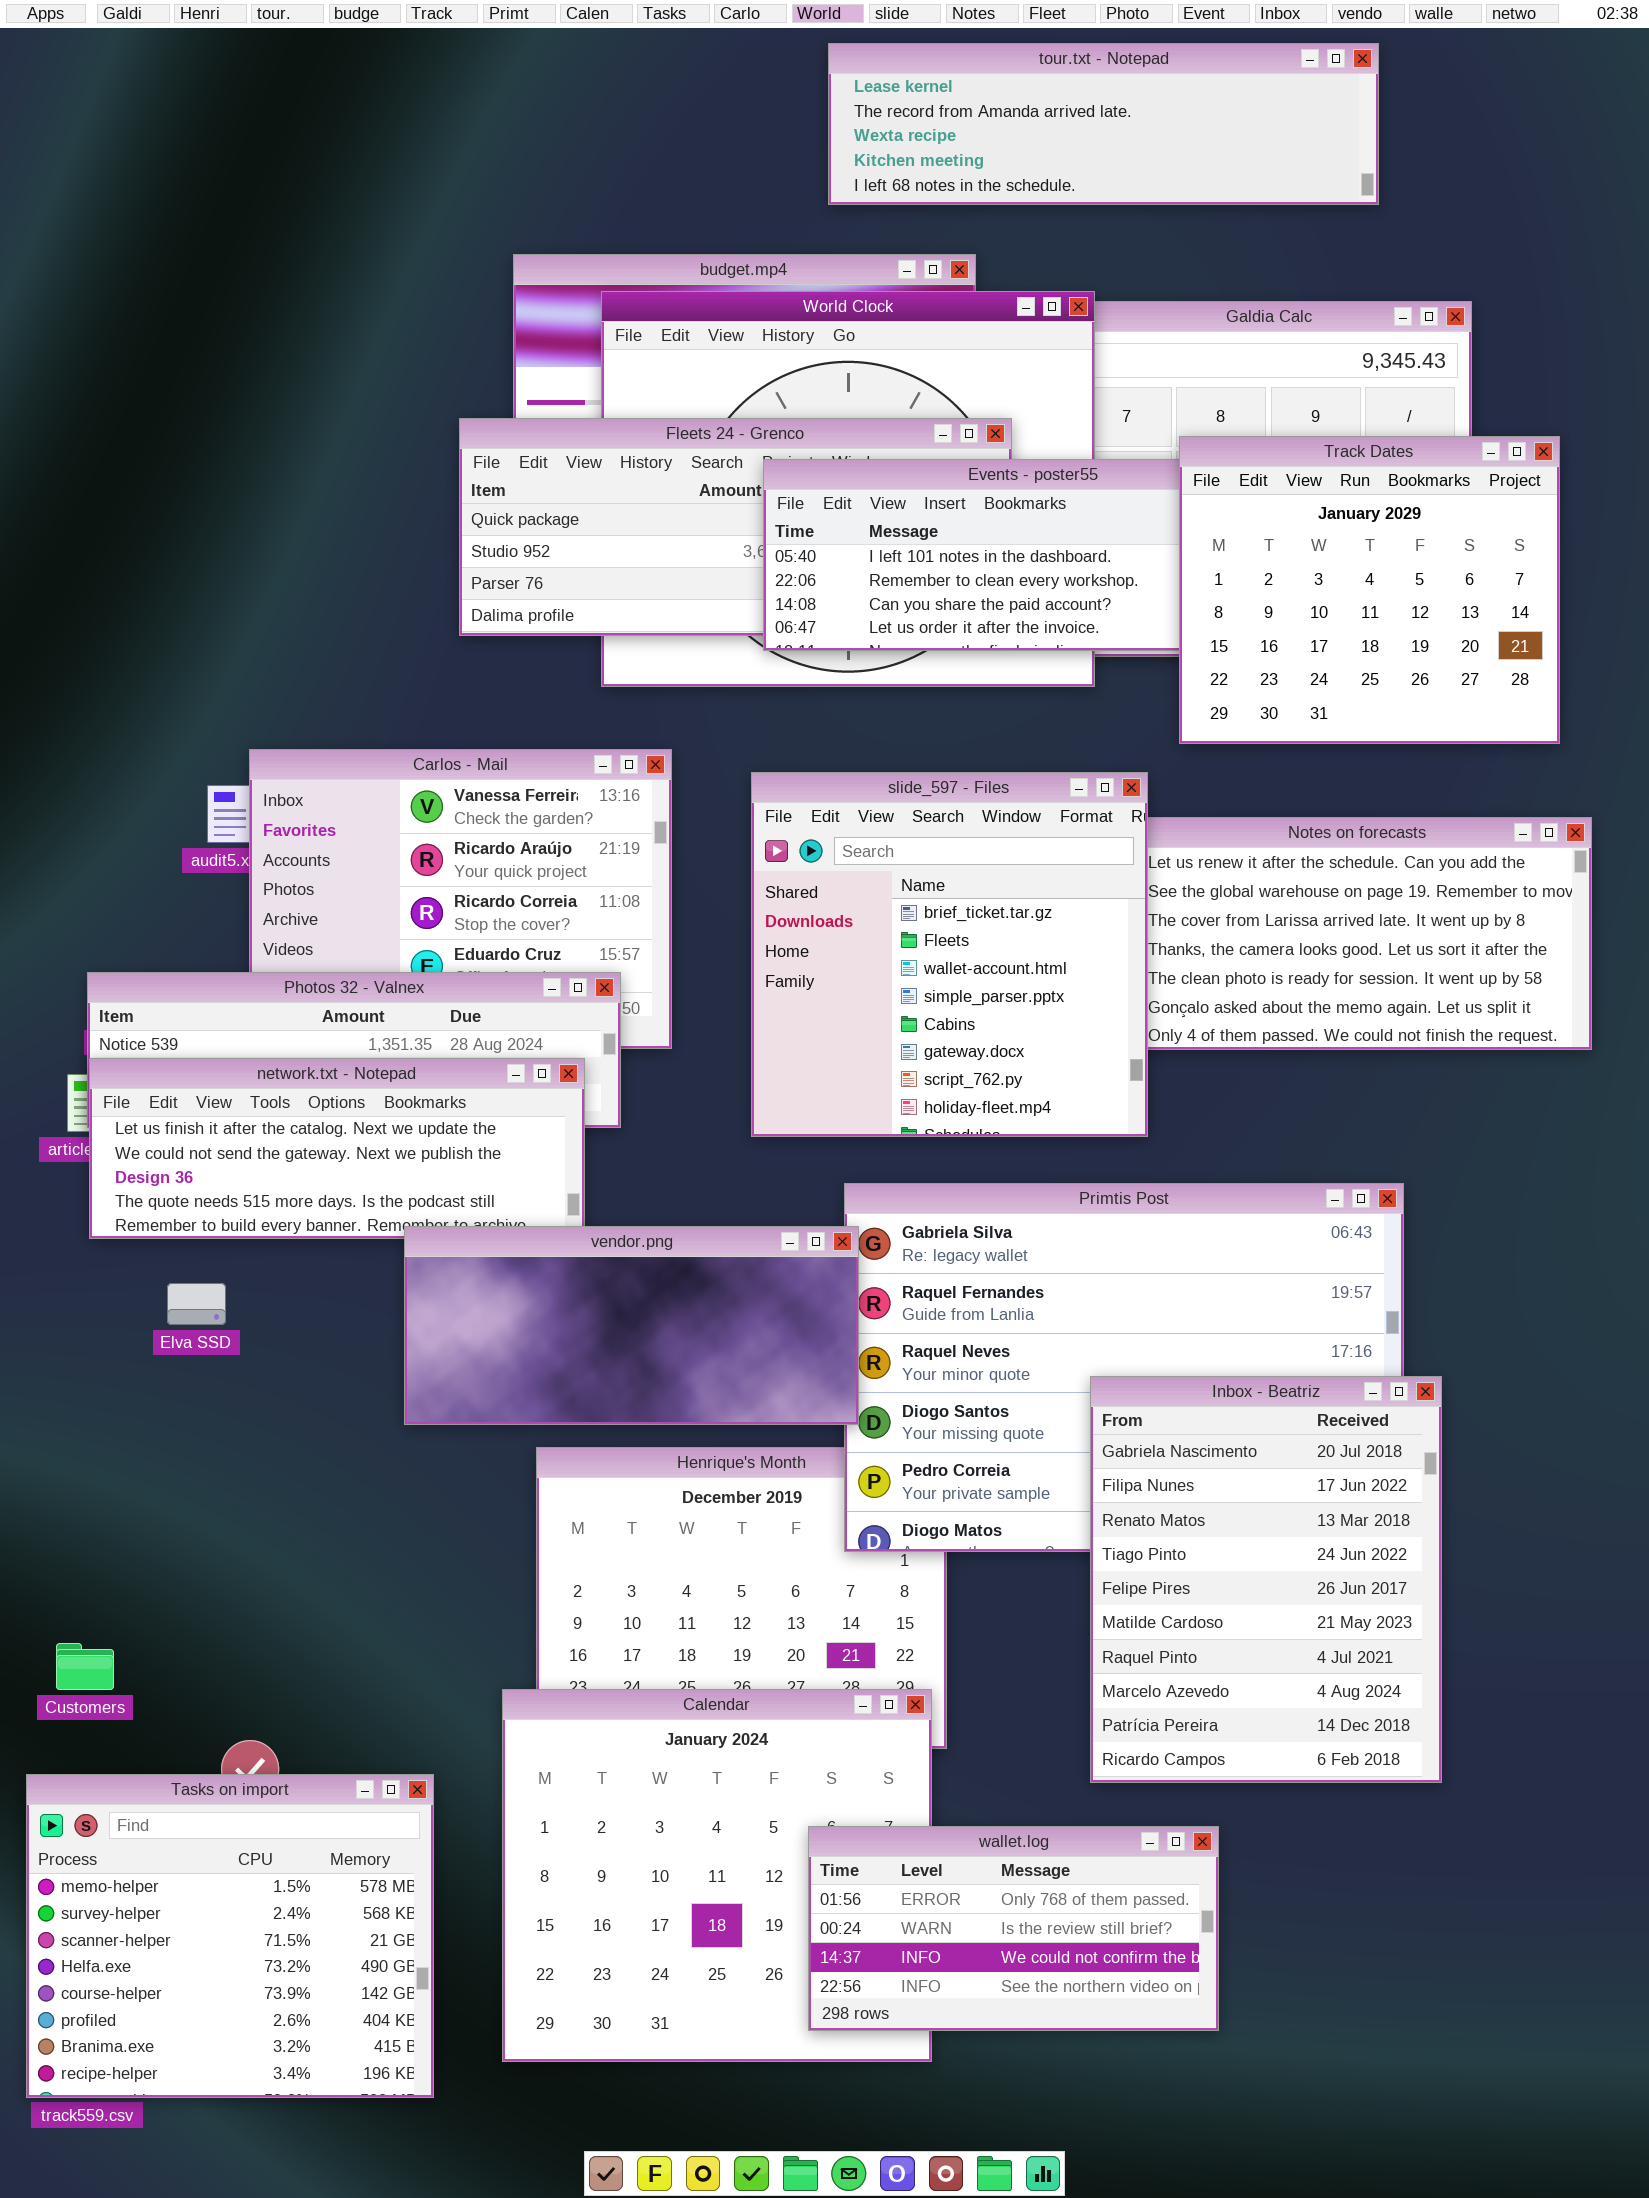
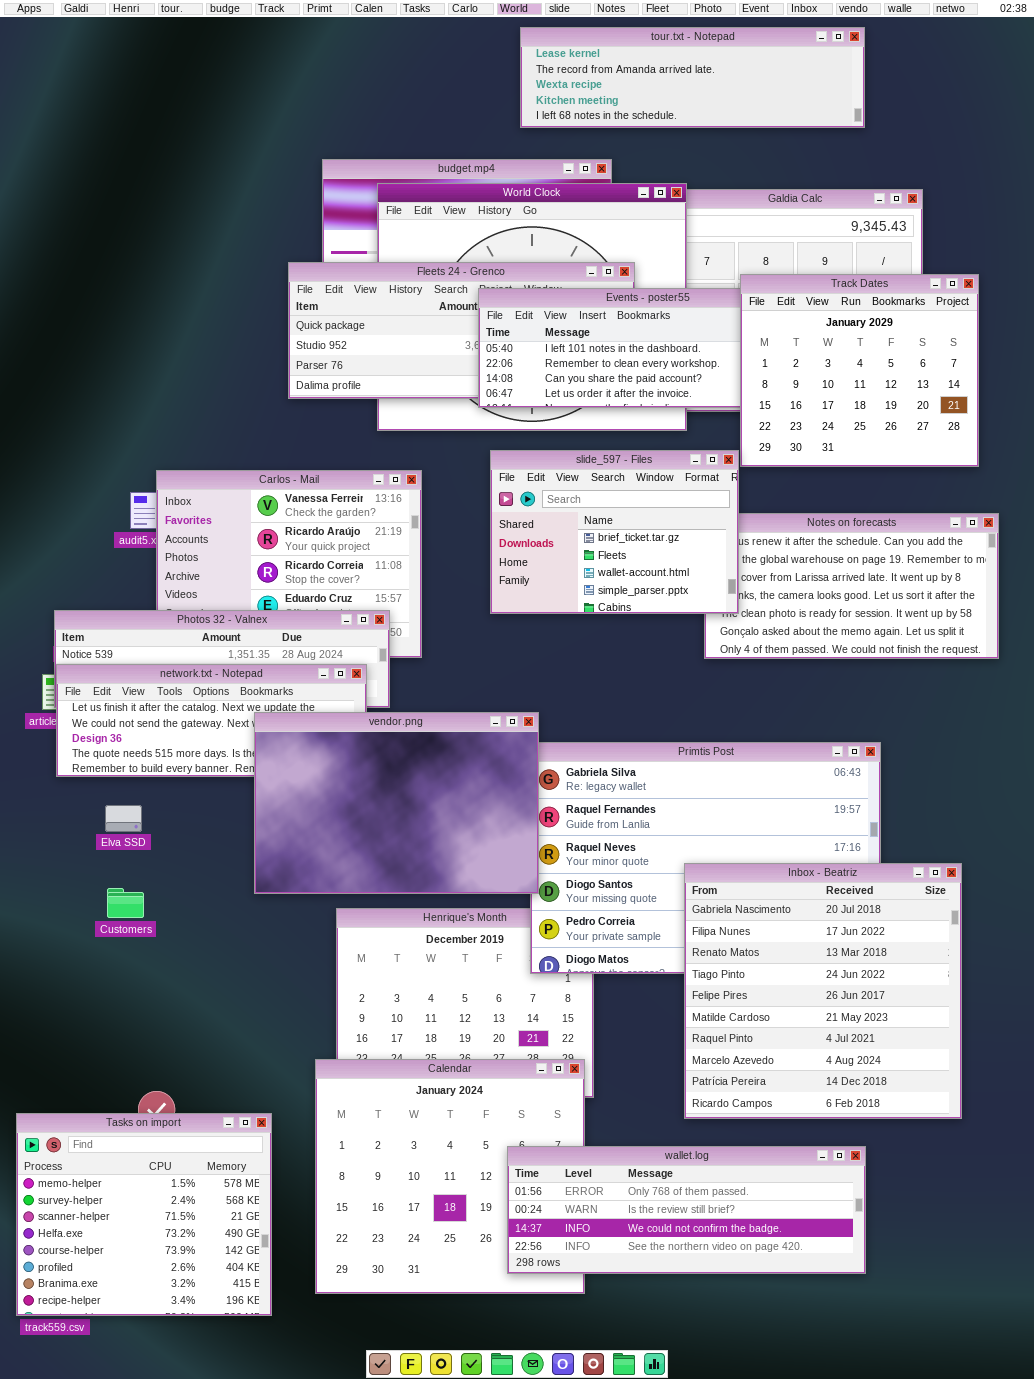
slide_597 - Files: [751,772,1148,1137] -> [490,450,739,614], moved, resized
vendor.png: [404,1226,859,1425] -> [254,712,539,894], resized
Inbox - Beatriz: [1090,1376,1442,1783] -> [684,863,962,1119], resized
Customers: [56,1643,114,1690] -> [107,888,144,918], moved
wallet.log: [808,1826,1219,2031] -> [507,1146,866,1274], resized

